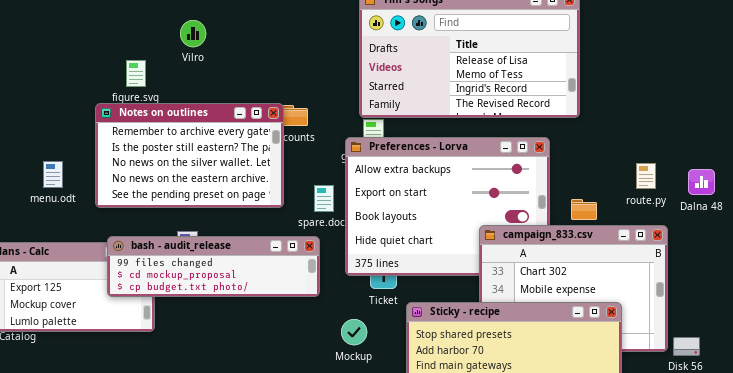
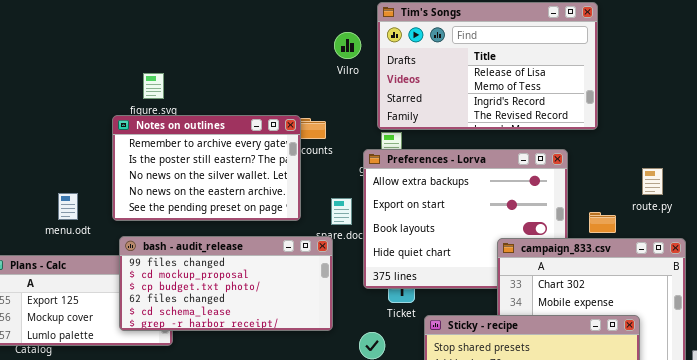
Vilro: [180,20,206,47] -> [334,32,361,59], moved
menu.odt: [43,161,63,188] -> [58,193,78,220], moved
route.py: [636,163,656,189] -> [642,168,663,195], moved
bash - audit_release: [107,236,320,297] -> [119,236,333,331], moved, resized

